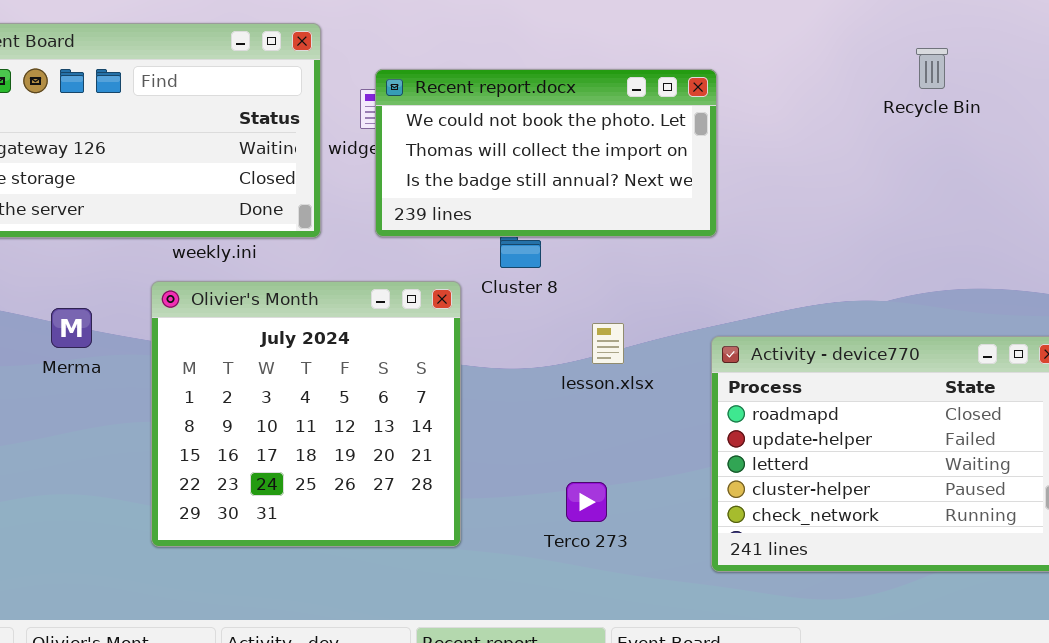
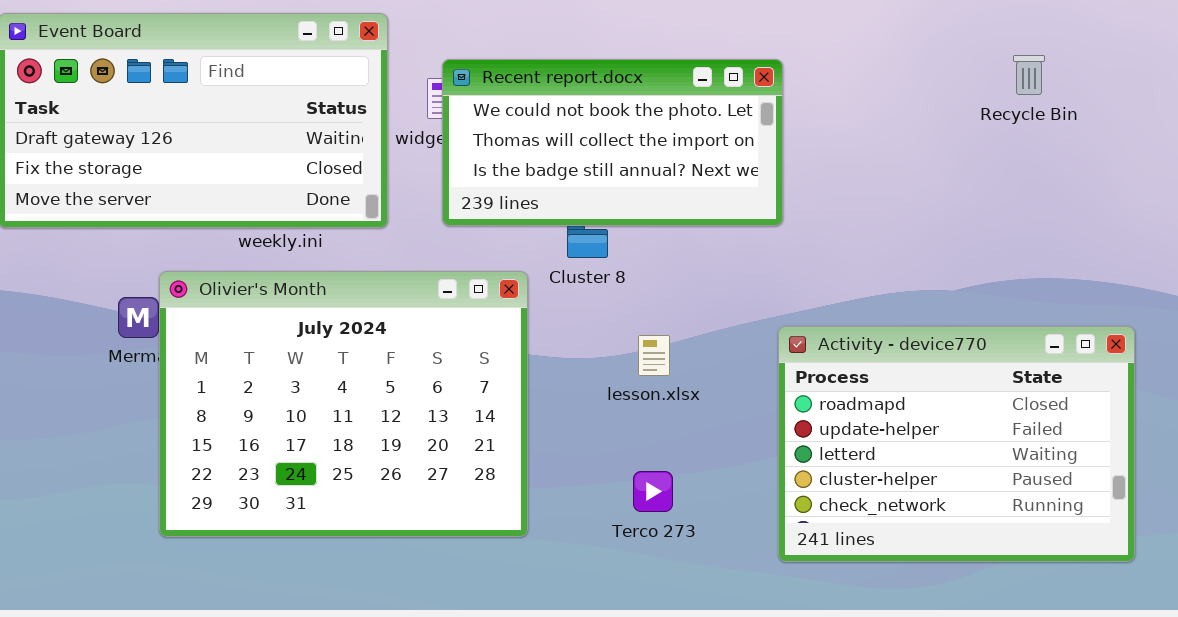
Recycle Bin: [916,48,948,89] -> [1013,55,1045,95], moved
Olivier's Month: [151,281,461,547] -> [159,271,528,537], resized
lesson.xlsx: [592,323,624,364] -> [638,335,670,376], moved

